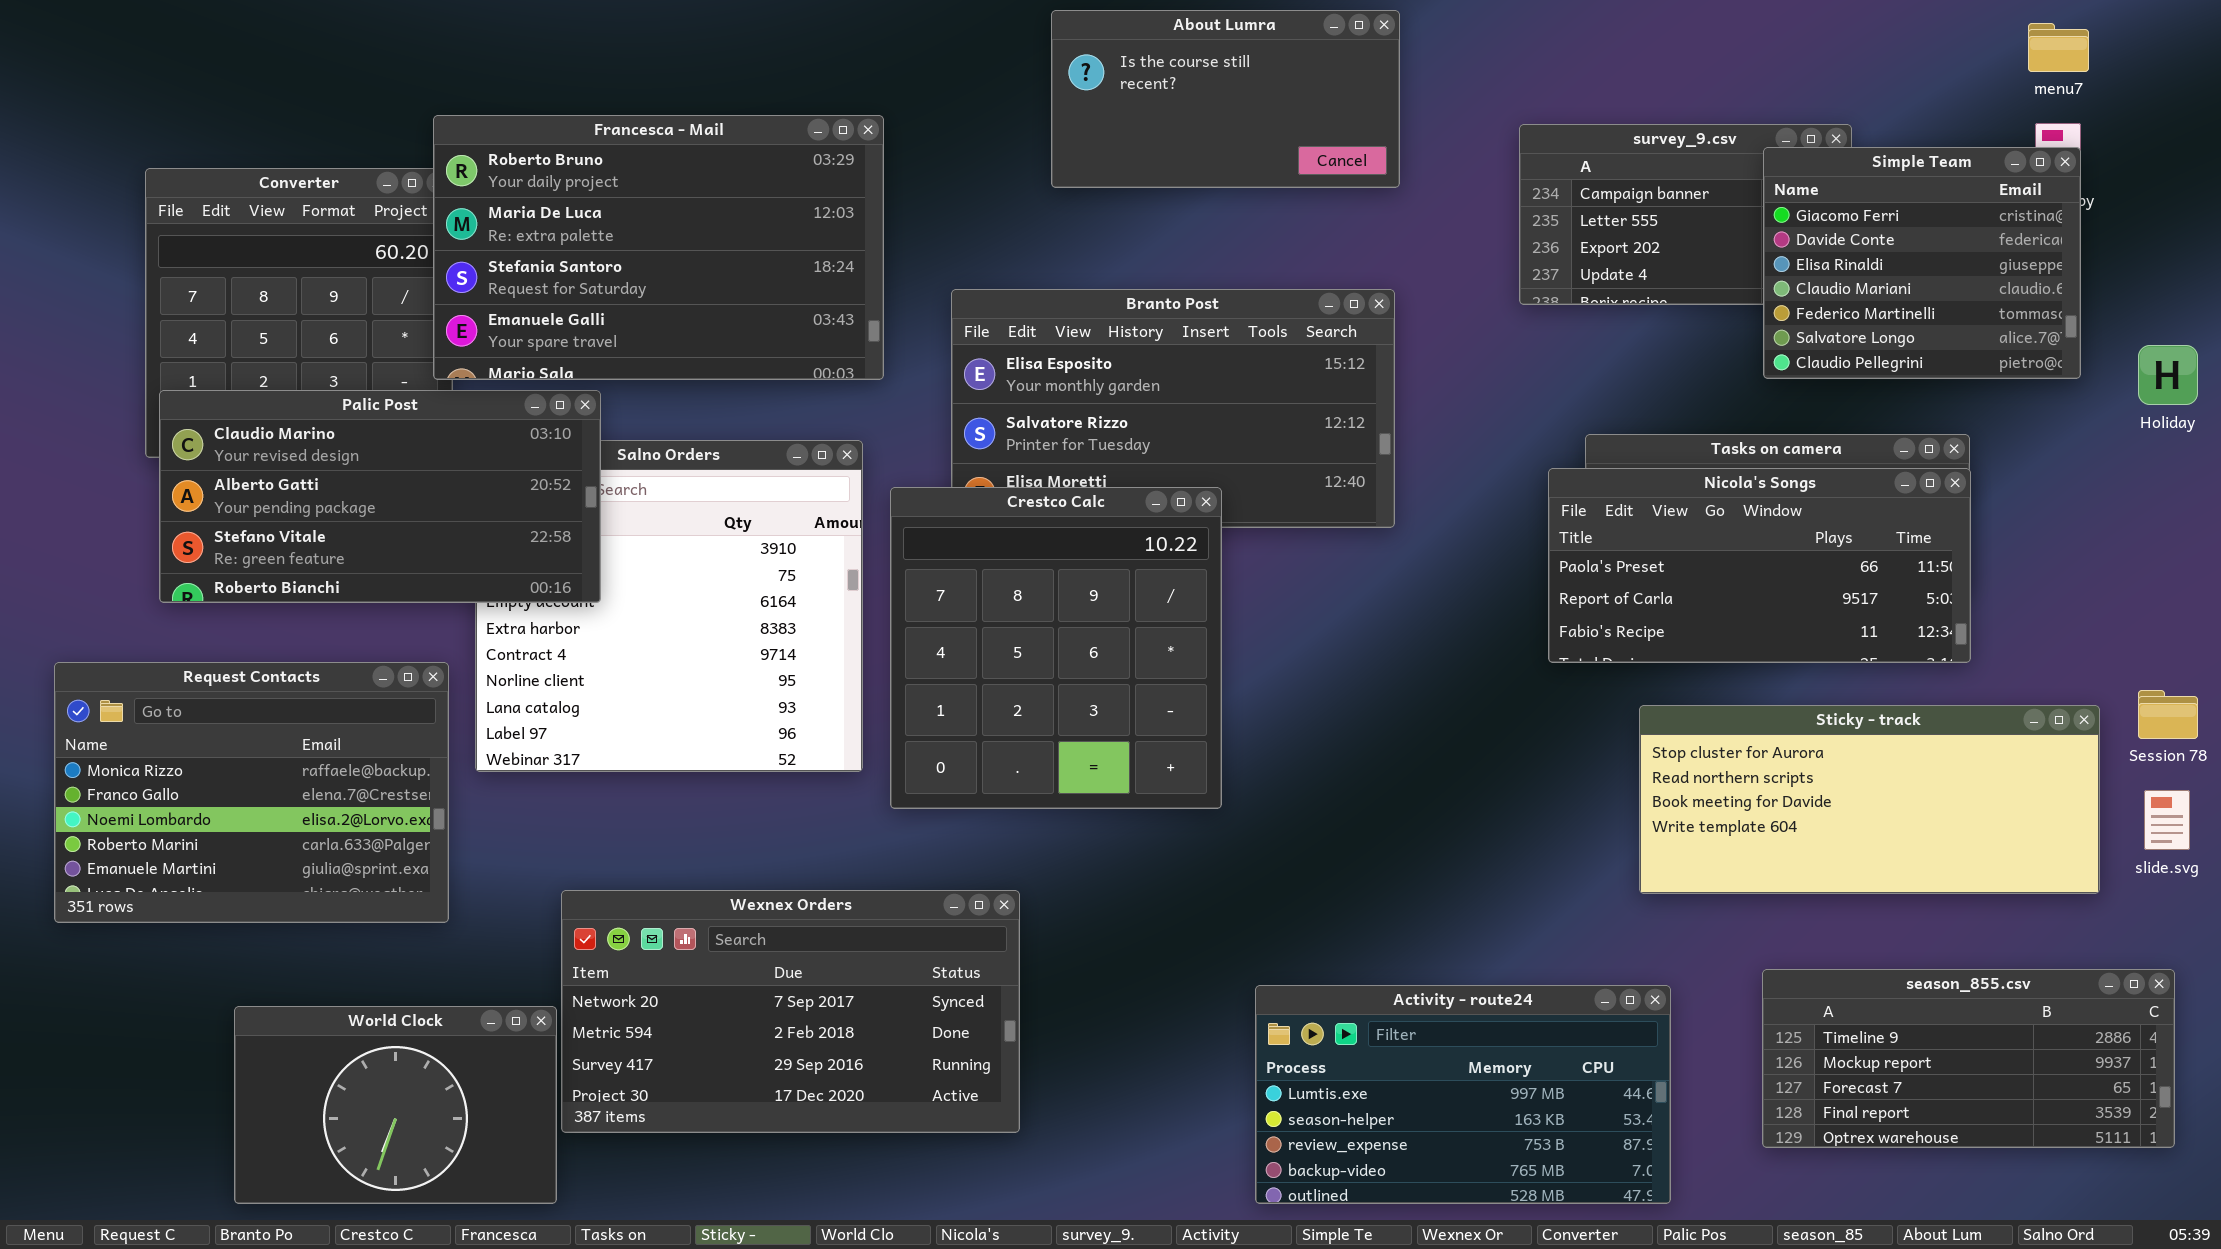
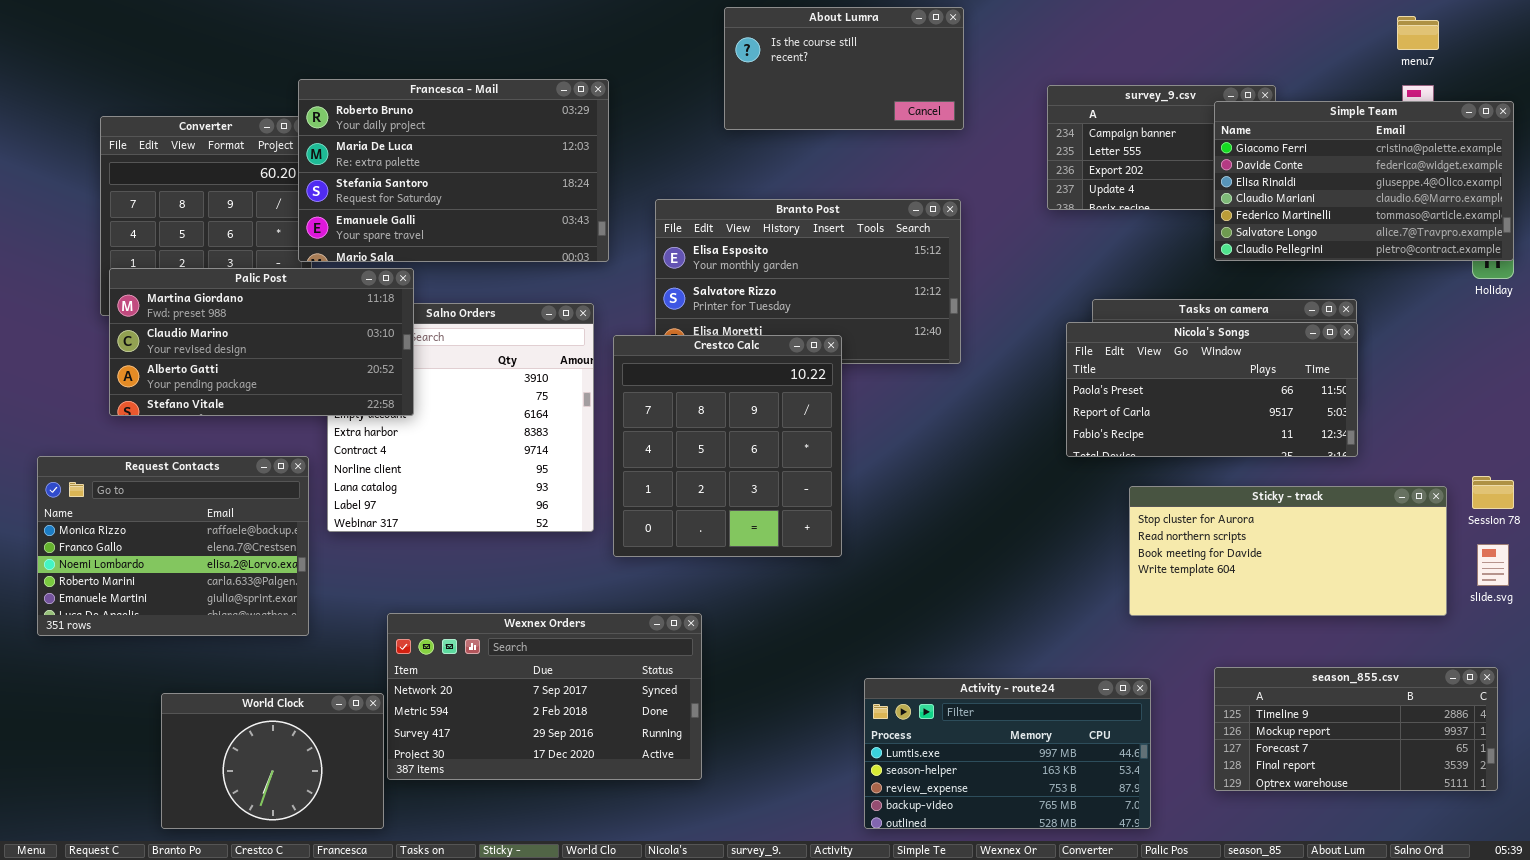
Simple Team: [1763,147,2081,379] -> [1214,101,1514,261], resized
Palic Post: [159,390,601,603] -> [109,268,414,416], scrolled up 1 row

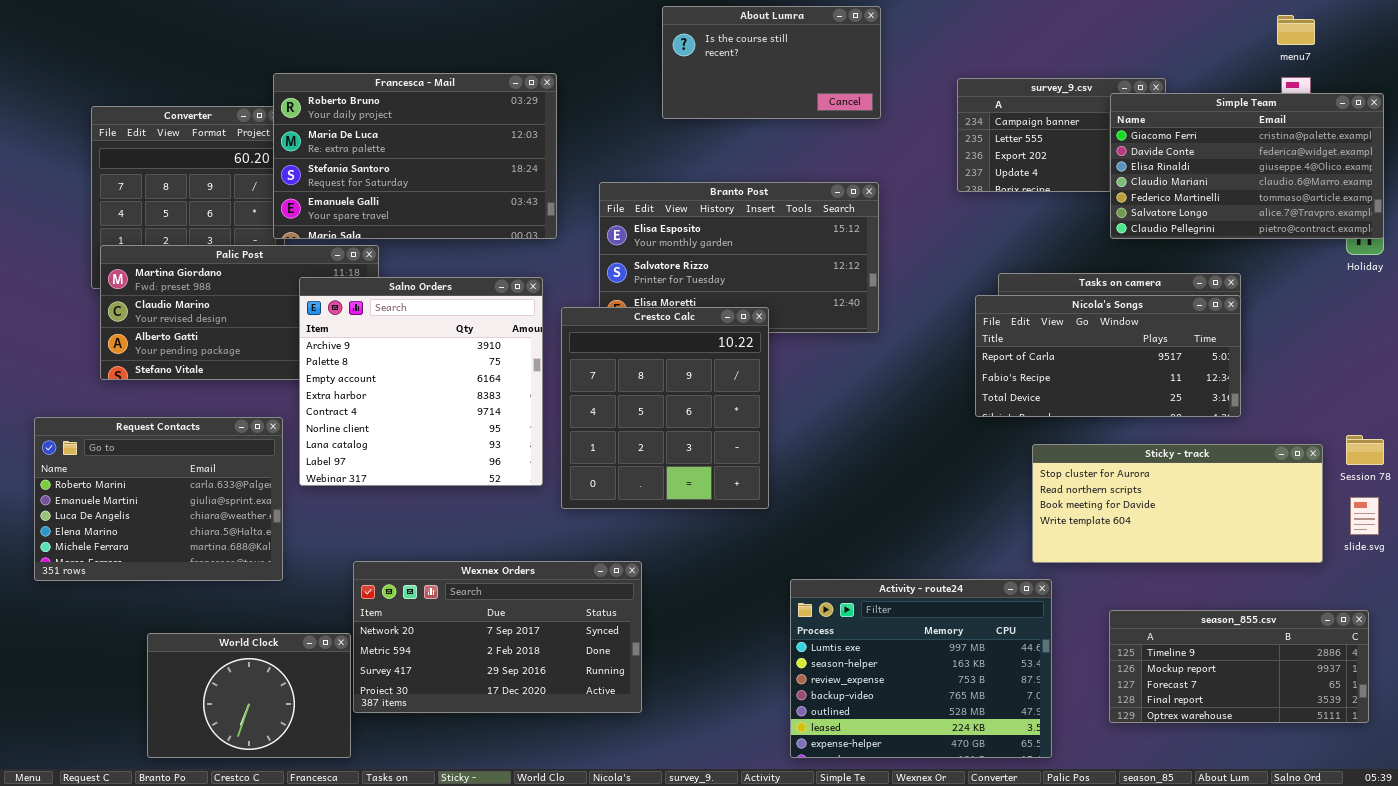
Salno Orders: [327,303,594,532] -> [299,277,543,486], raised
Nicola's Songs: [1066,322,1358,457] -> [975,295,1241,417], scrolled down 1 row
Request Contacts: [37,456,309,636] -> [34,417,283,581], scrolled down 3 rows
Activity - route24: [864,678,1151,829] -> [790,579,1052,758], resized

